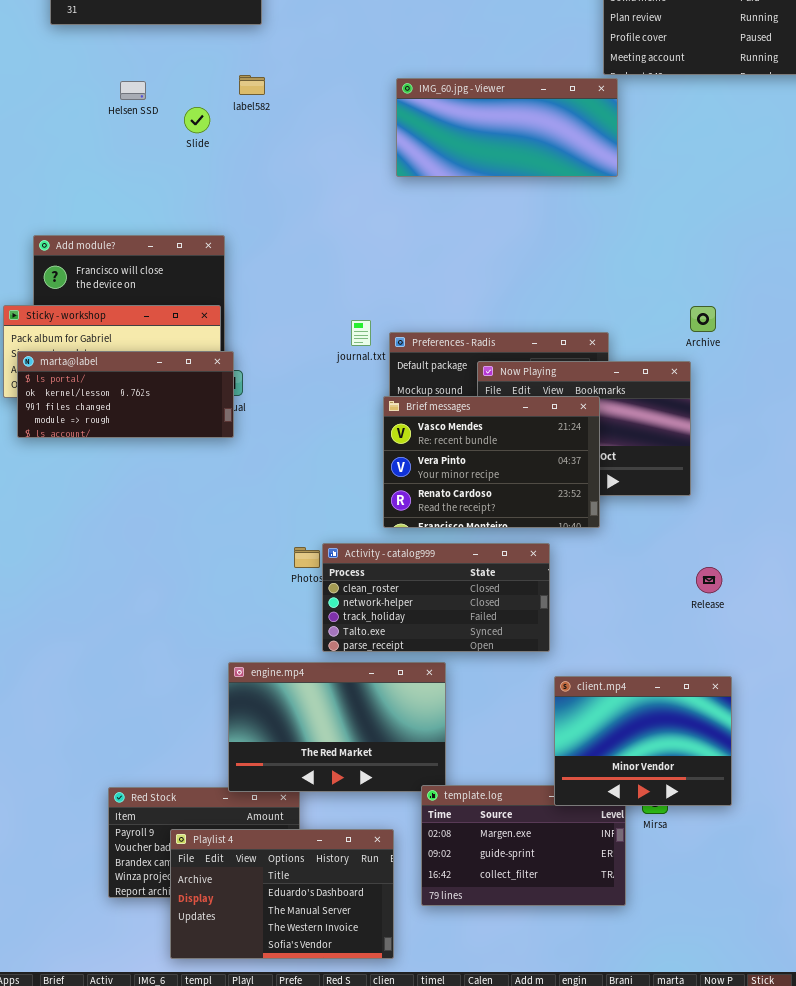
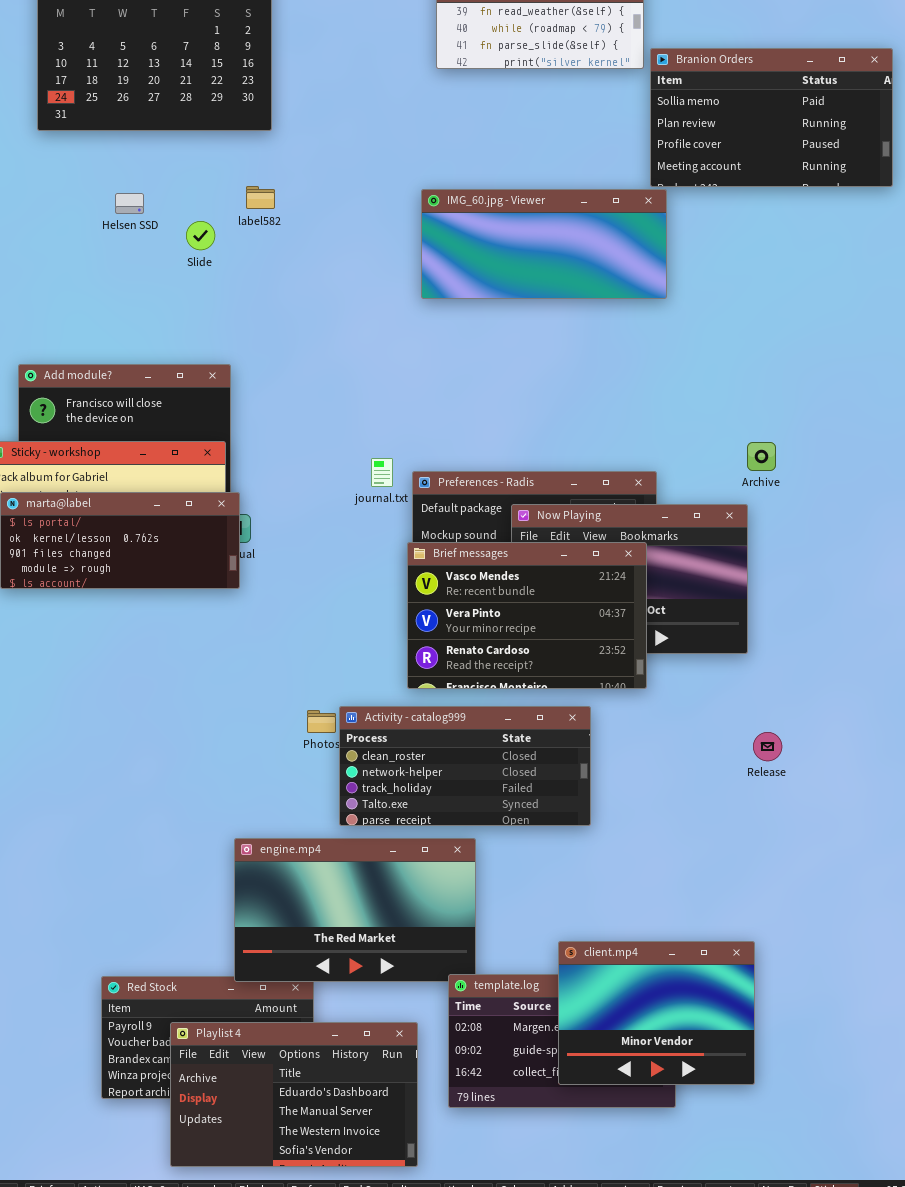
client.mp4: [554,676,732,806] -> [558,941,755,1085], moved

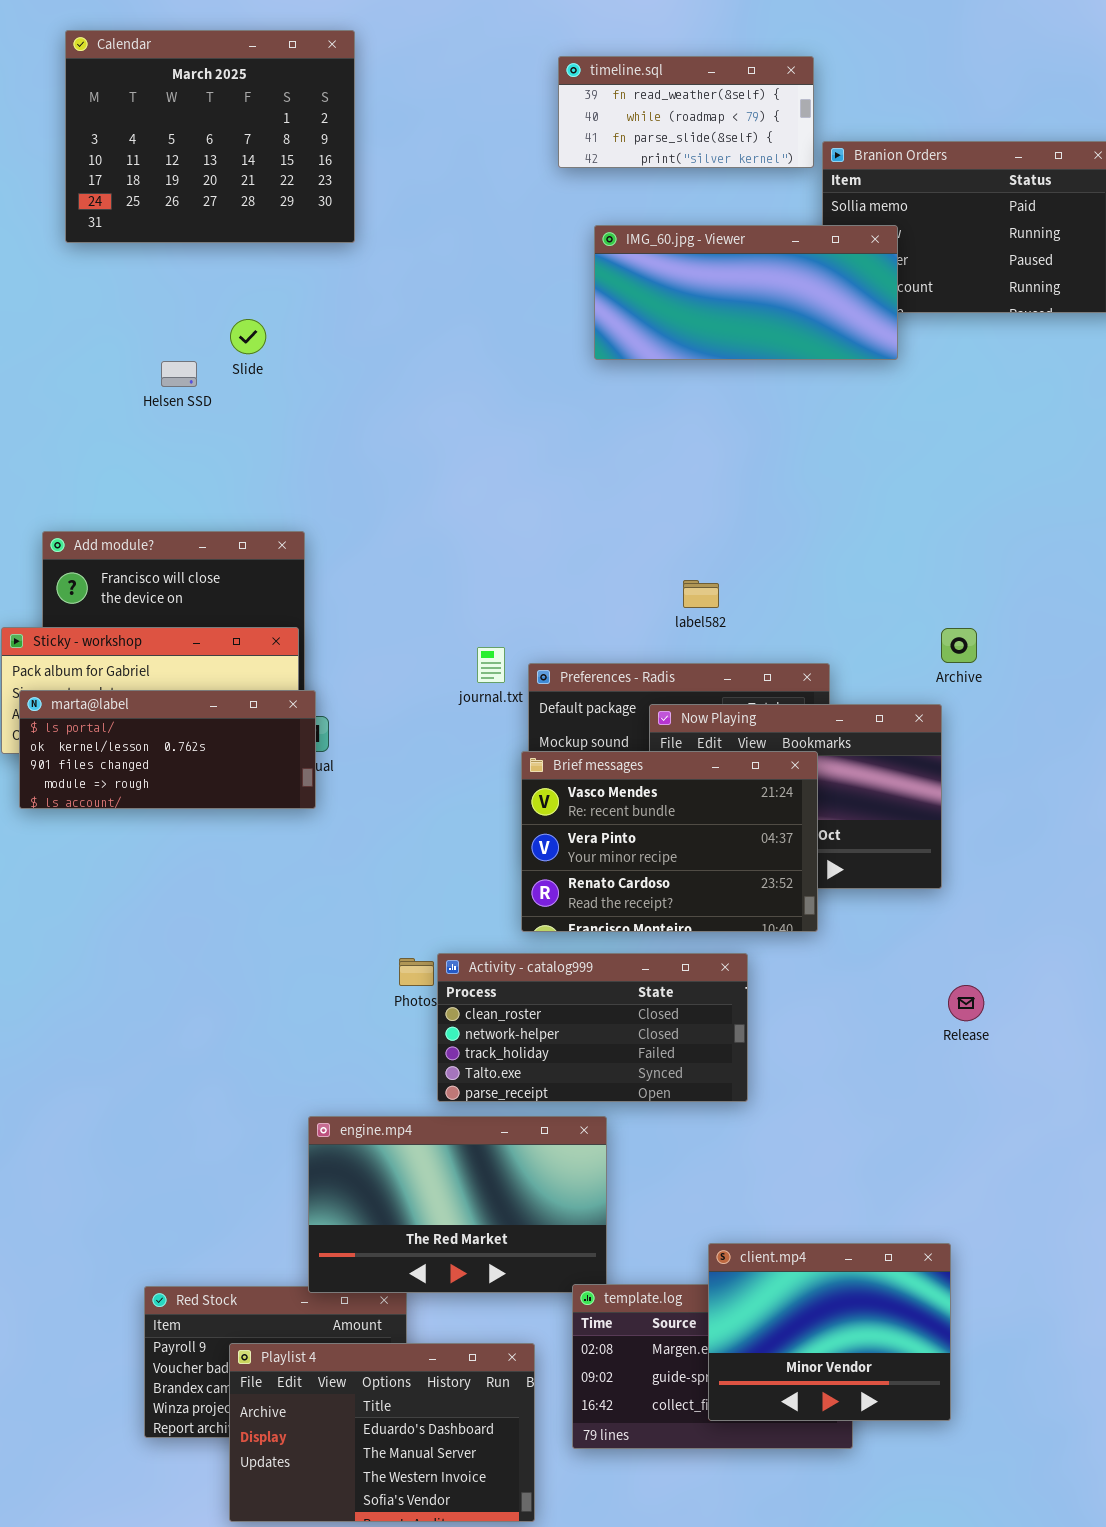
label582: [246,186,275,209] -> [683,580,719,608], moved
IMG_60.jpg - Viewer: [421,189,667,299] -> [594,225,898,360], moved
Helsen SSD: [115,193,144,214] -> [161,361,197,387], moved
Slide: [186,221,215,250] -> [230,319,266,354], moved

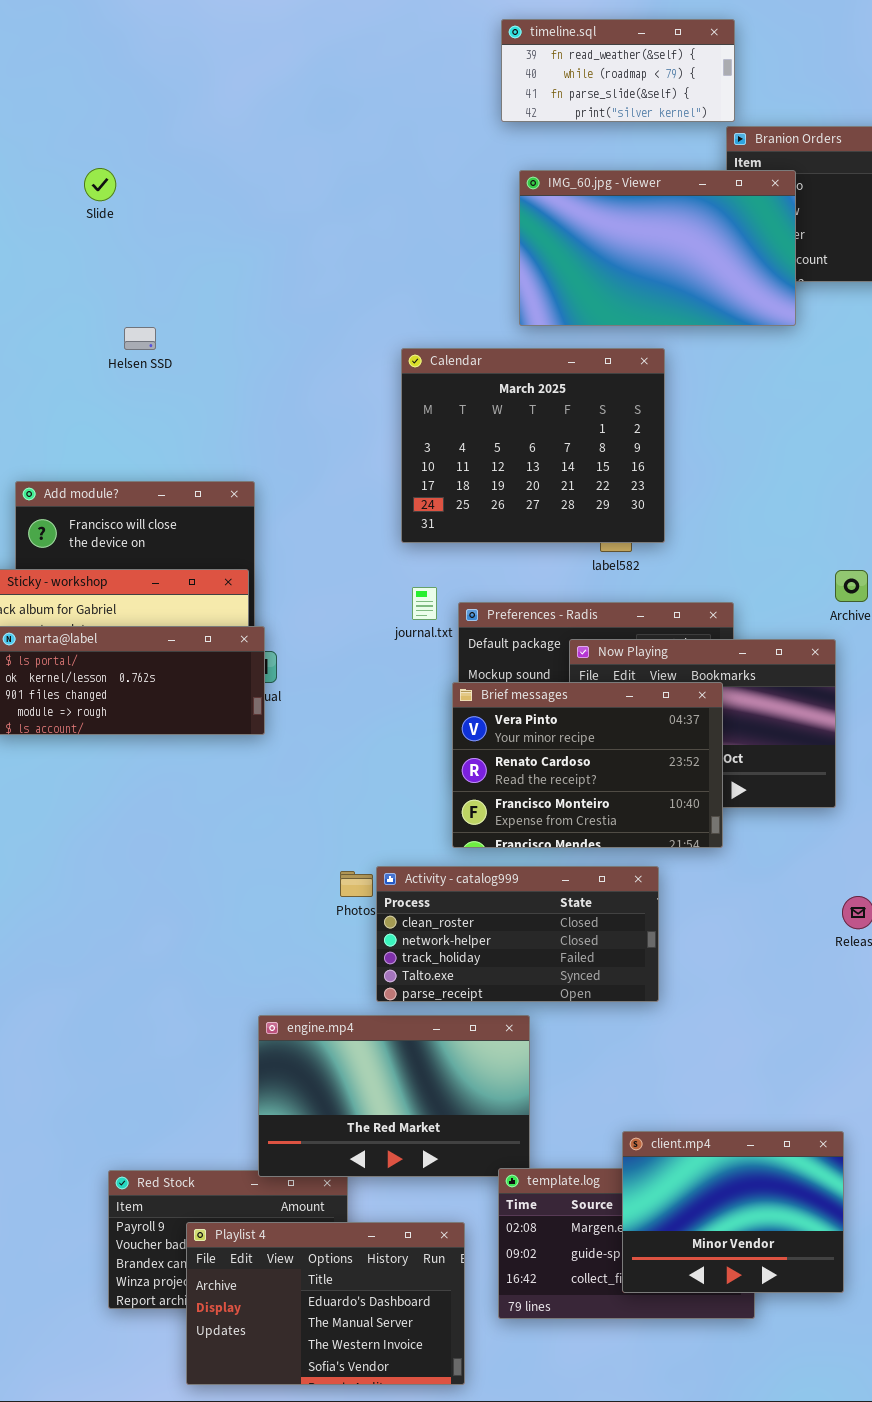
Calendar: [65,30,355,243] -> [401,348,665,543], moved
timeline.sql: [558,56,814,168] -> [501,19,735,122], moved
IMG_60.jpg - Viewer: [594,225,898,360] -> [519,170,796,326], resized
Slide: [230,319,266,354] -> [84,168,116,201], moved
Brief messages: [521,751,818,932] -> [452,682,723,848], scrolled down 1 row

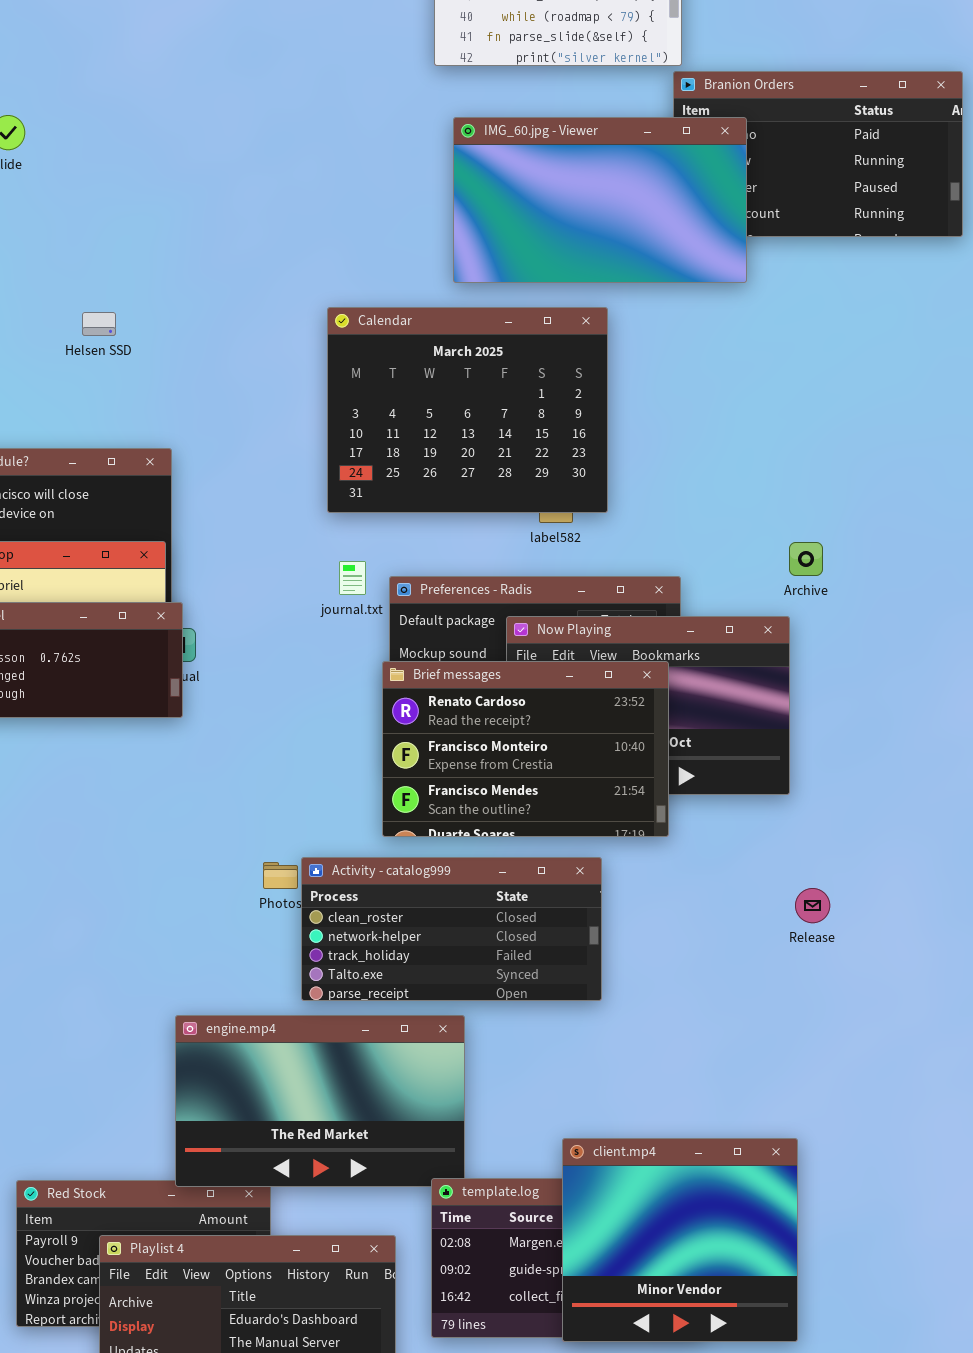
Helsen SSD: [124,327,156,350] -> [82,312,116,336], moved
Brief messages: [452,682,723,848] -> [382,661,669,837], scrolled down 1 row
client.mp4: [622,1131,844,1293] -> [562,1138,798,1342], resized

